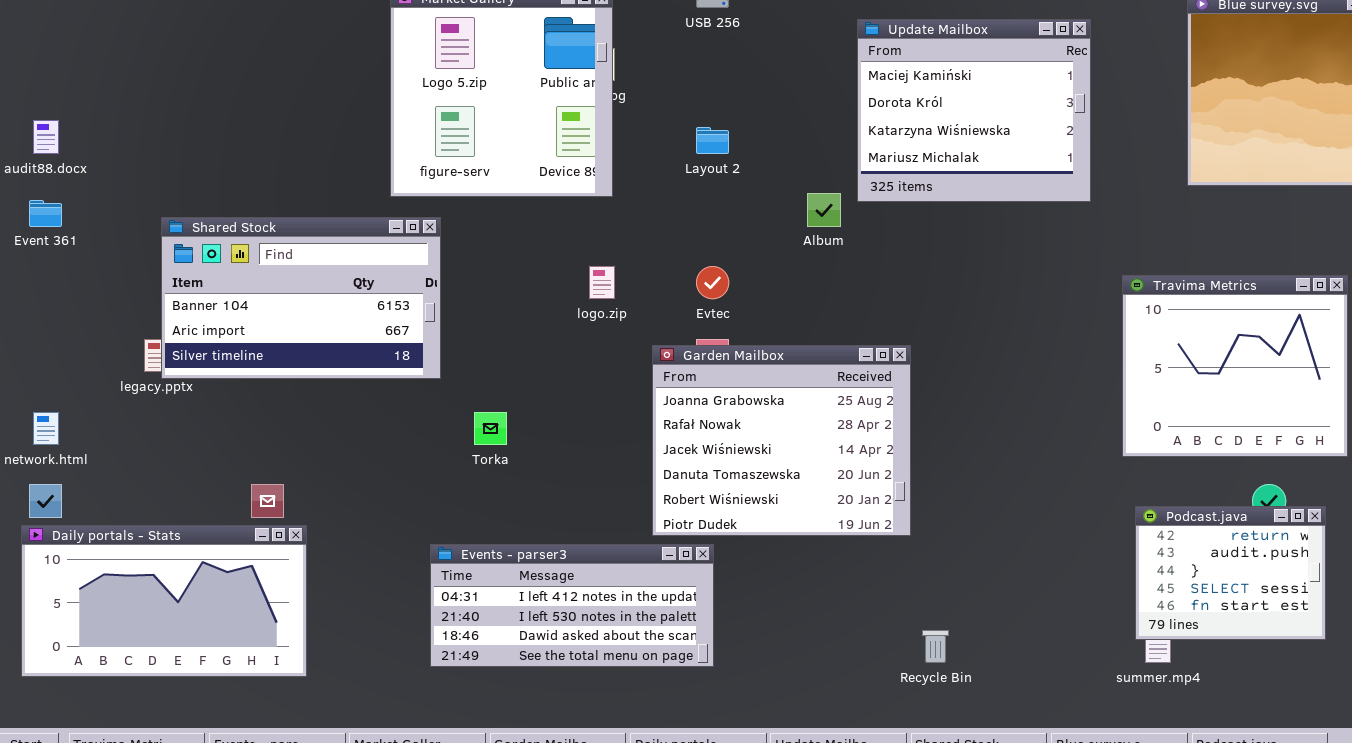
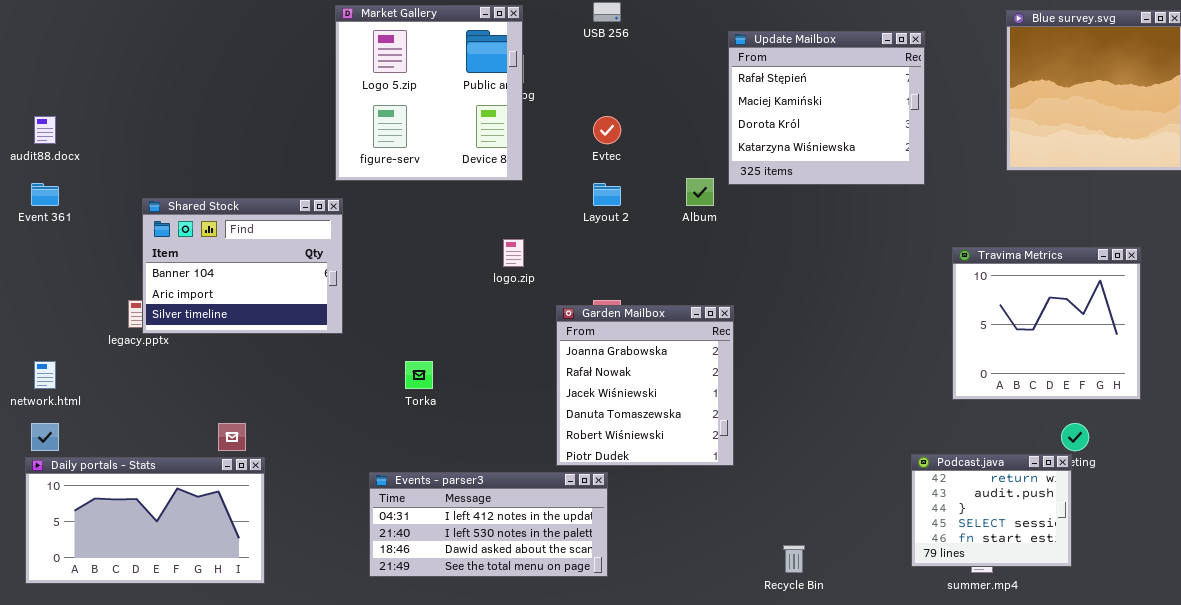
Update Mailbox: [857,19,1091,202] -> [728,31,925,185], scrolled up 1 row
Layout 2: [696,127,729,154] -> [593,183,621,206], moved
Shared Stock: [161,217,441,379] -> [142,198,343,334], resized
Evtec: [696,266,729,299] -> [593,116,621,144], moved
Garden Mailbox: [652,345,911,536] -> [556,305,734,466], resized
Podcast.java: [1135,506,1326,640] -> [911,454,1072,567], moved

